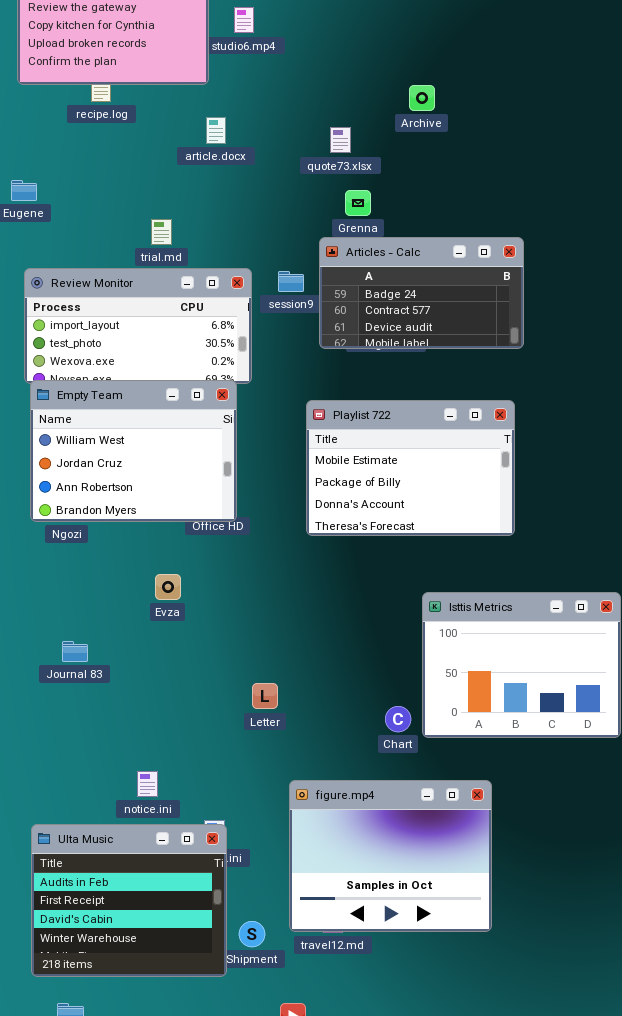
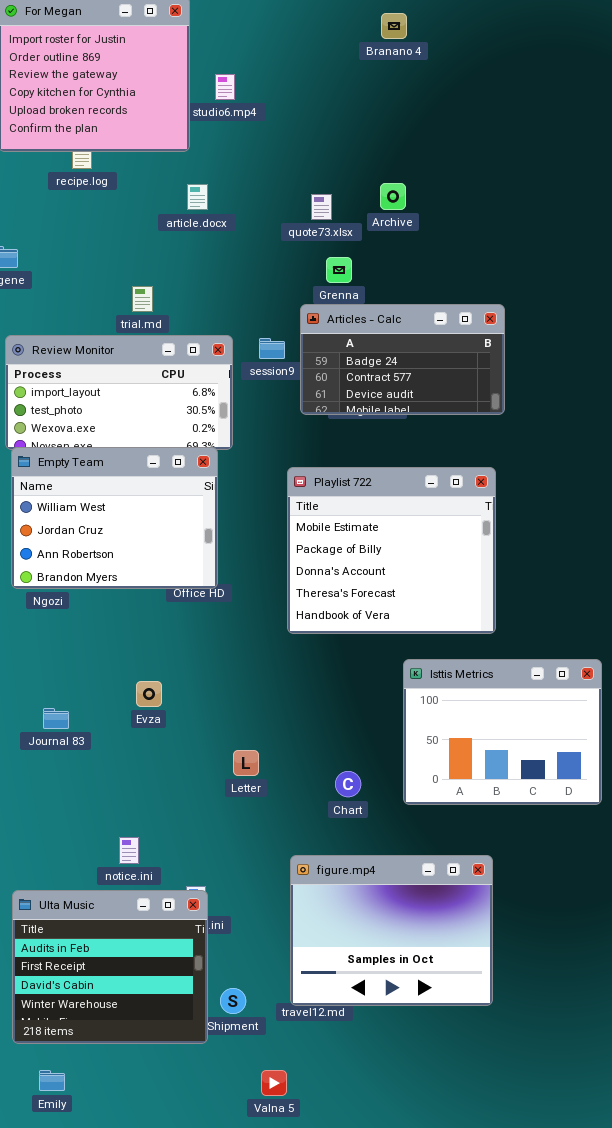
Archive: [409,85,435,111] -> [380,183,406,210], moved
Playlist 722: [306,400,515,536] -> [287,467,496,634], resized
Evza: [155,574,181,600] -> [136,681,162,707], moved
Chart: [385,706,411,732] -> [335,771,361,797], moved
figure.mp4: [289,780,492,932] -> [290,855,493,1006], moved

